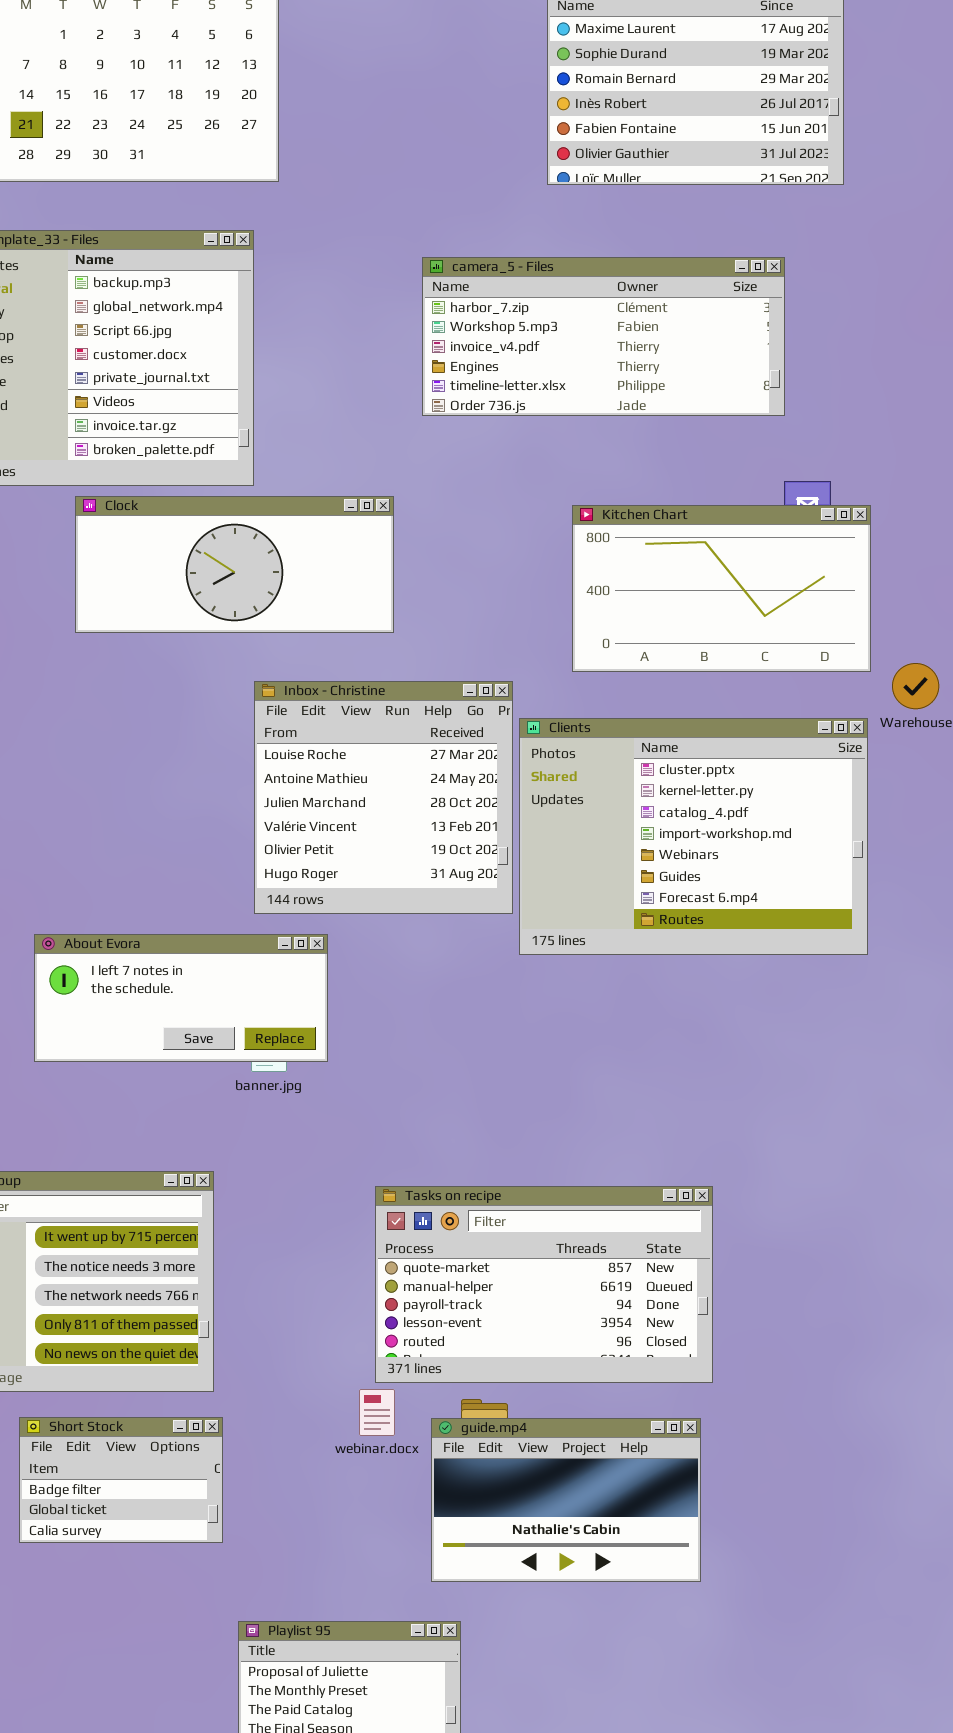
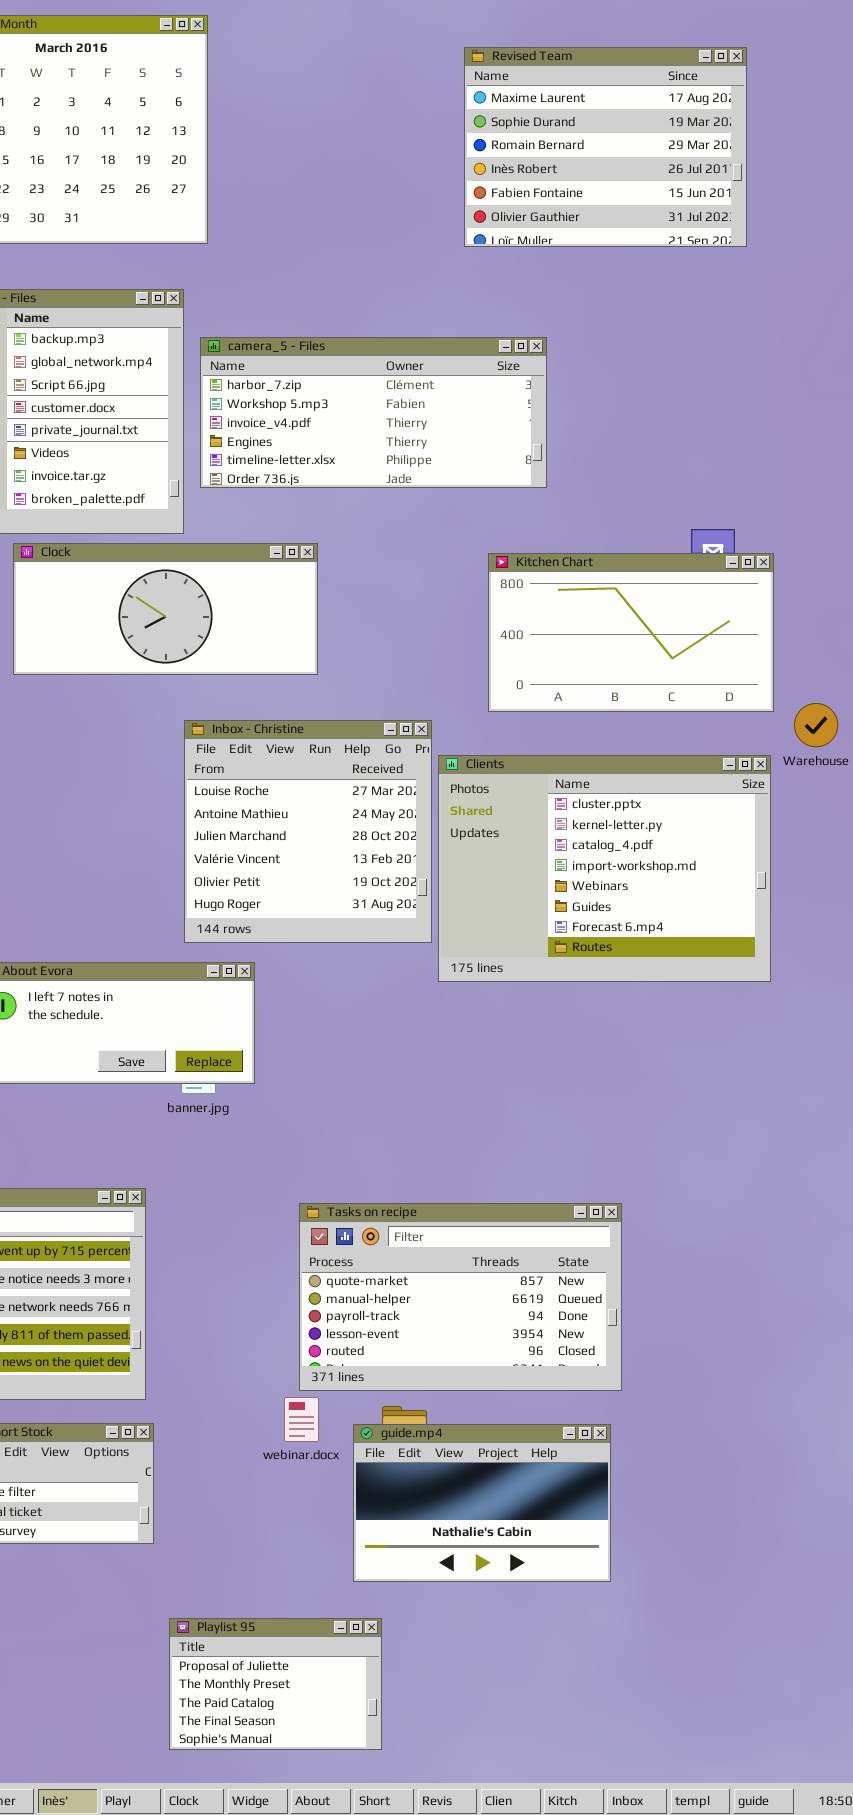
camera_5 - Files: [422,257,785,416] -> [200,337,547,488], moved

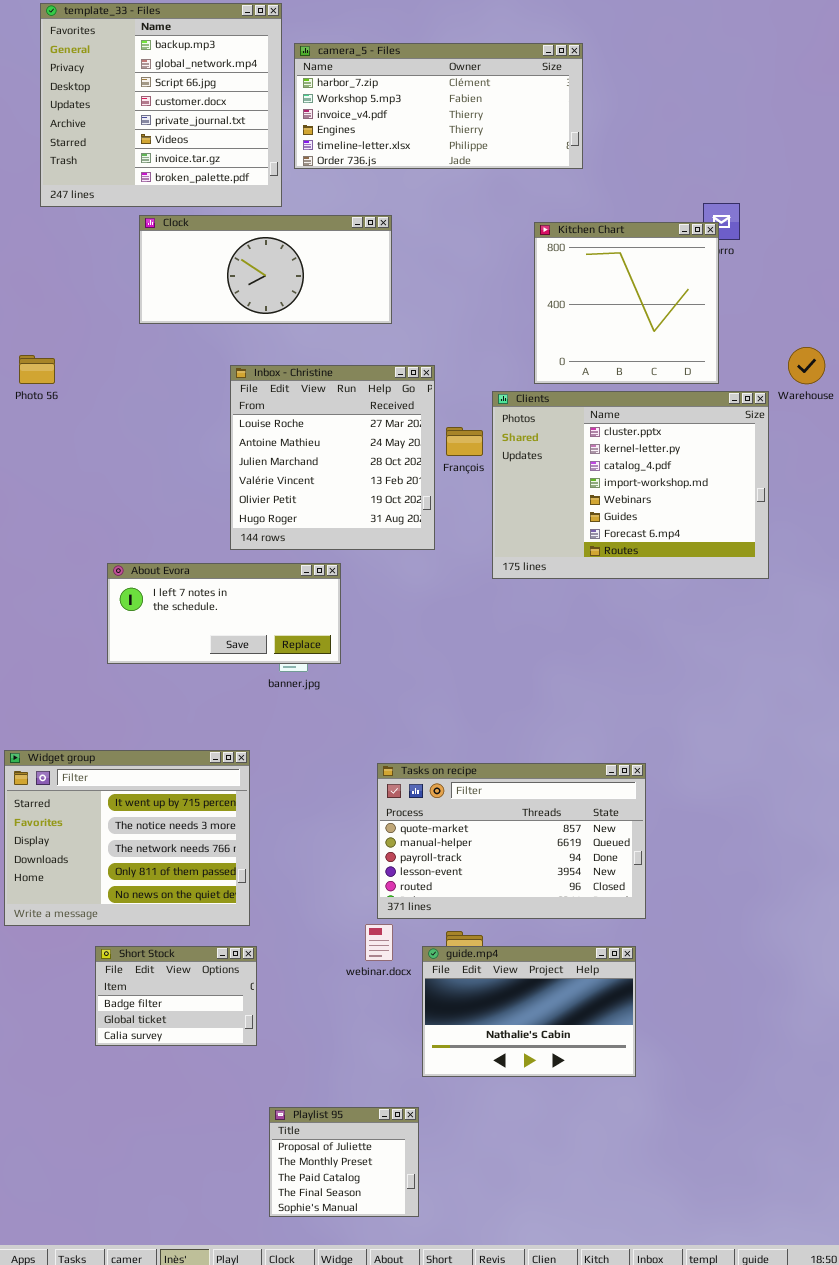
Kitchen Chart: [488,553,774,712] -> [534,222,719,384], resized
Inbox - Christine: [184,720,432,943] -> [230,365,435,550], moved
Playlist 95: [169,1618,382,1750] -> [269,1107,419,1217], resized

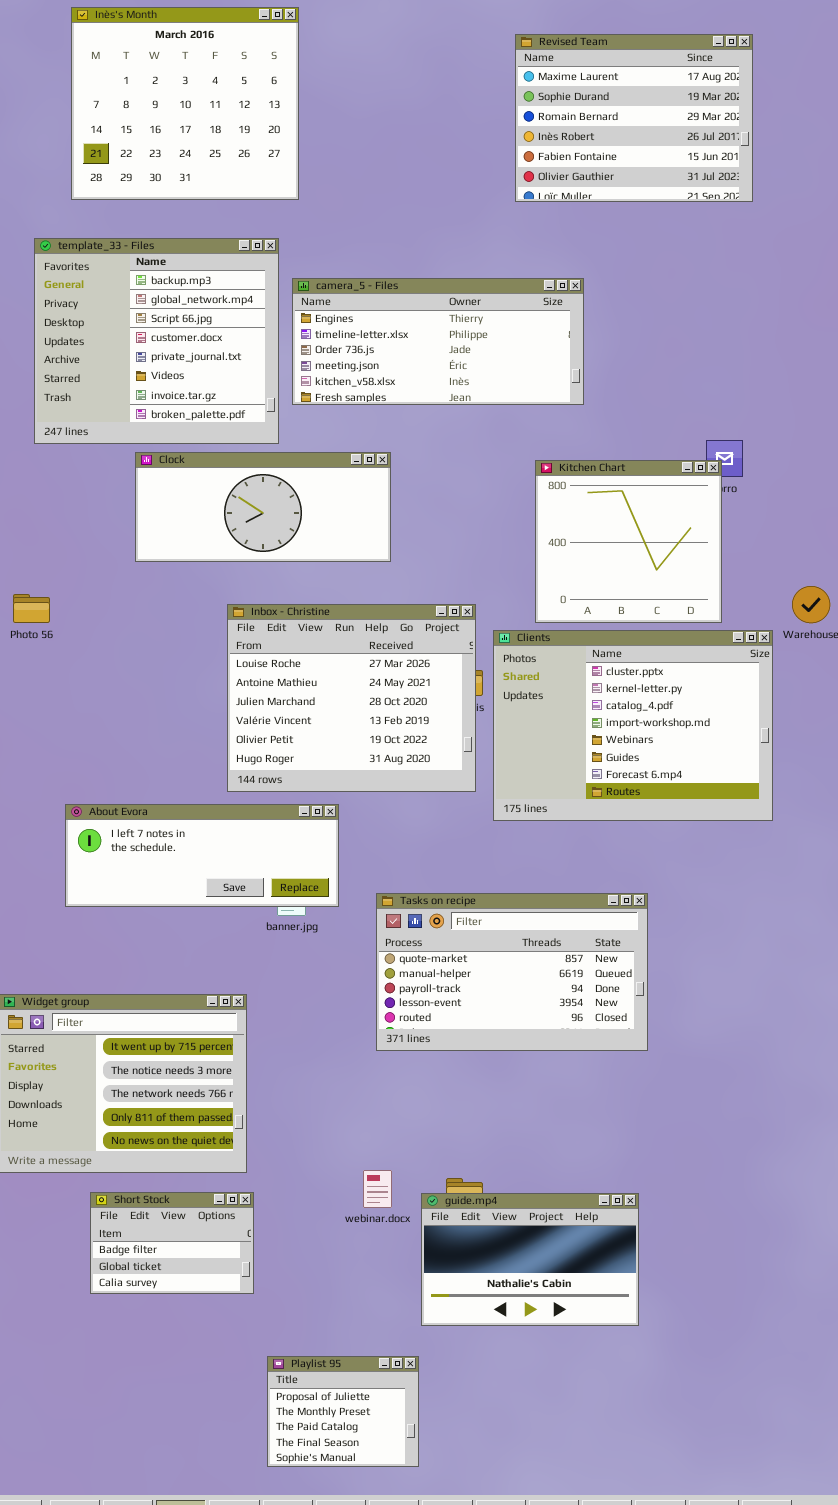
camera_5 - Files: [294,43,583,169] -> [292,278,584,405], scrolled down 3 rows
Inbox - Christine: [230,365,435,550] -> [227,604,476,792], resized
About Evora: [107,563,341,664] -> [65,804,339,907], resized
Tasks on recipe: [377,763,646,919] -> [376,893,648,1051], moved

